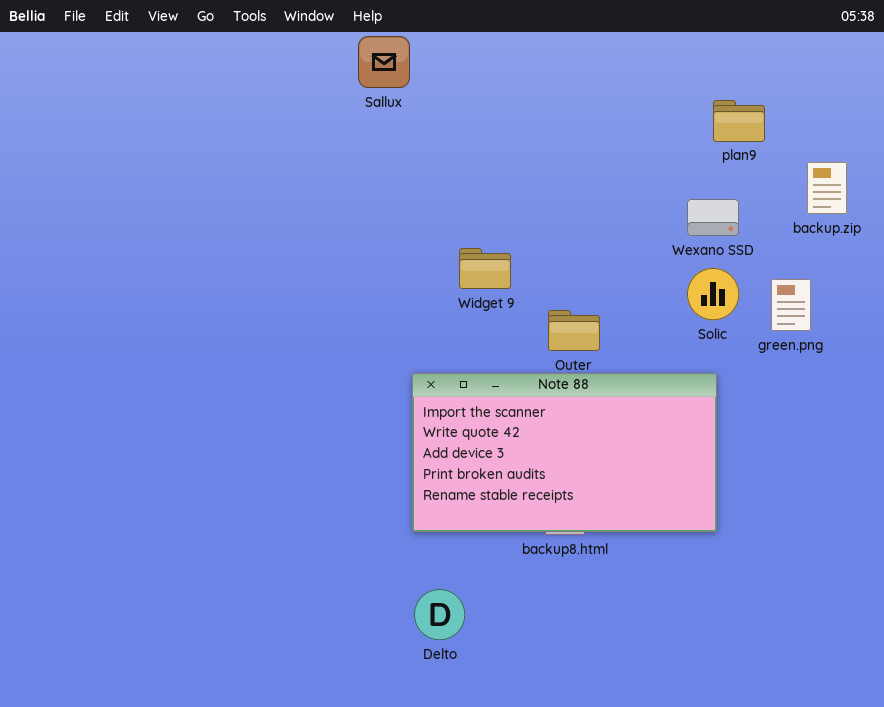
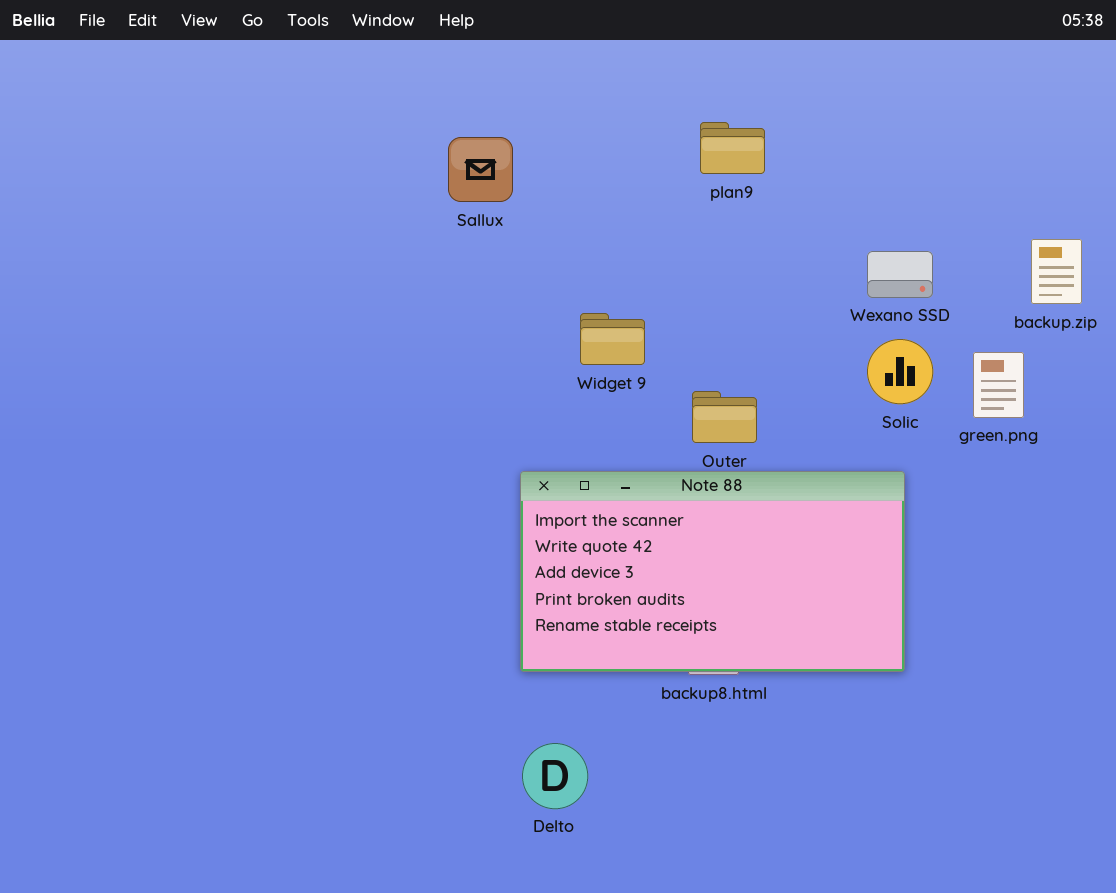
Sallux: [358,36,410,88] -> [448,137,513,202], moved
plan9: [713,100,765,142] -> [700,122,765,174], moved
backup.zip: [807,162,847,214] -> [1031,239,1082,304], moved

